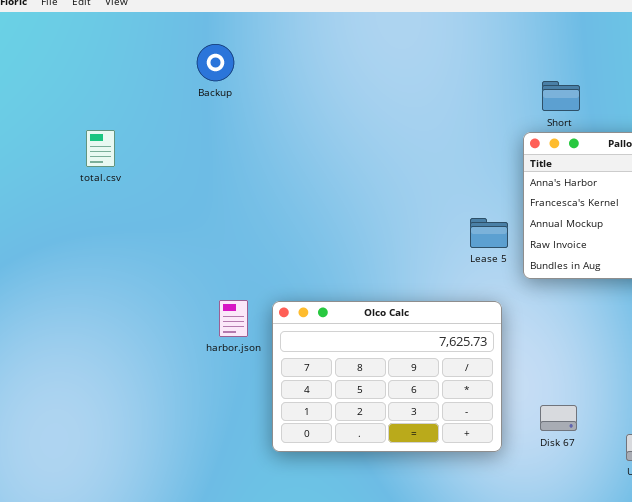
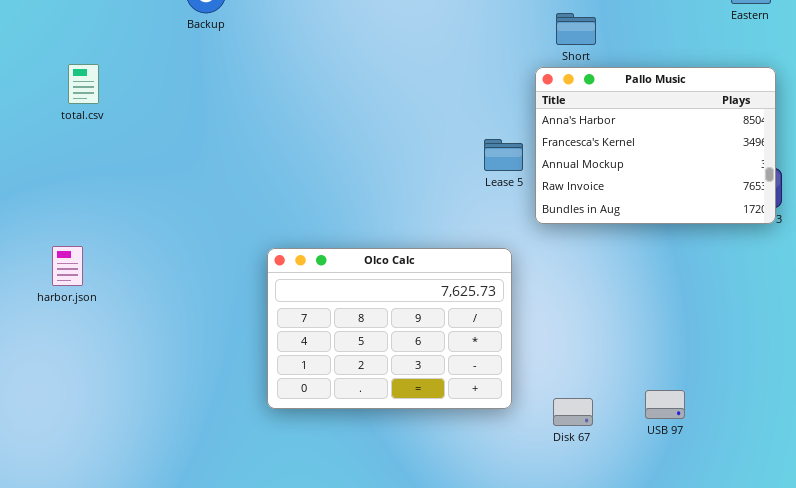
Lease 5: [470,218,508,248] -> [484,139,523,171], moved
harbor.json: [219,300,248,337] -> [52,246,83,286], moved
Disk 67: [540,405,577,431] -> [553,398,593,426], moved

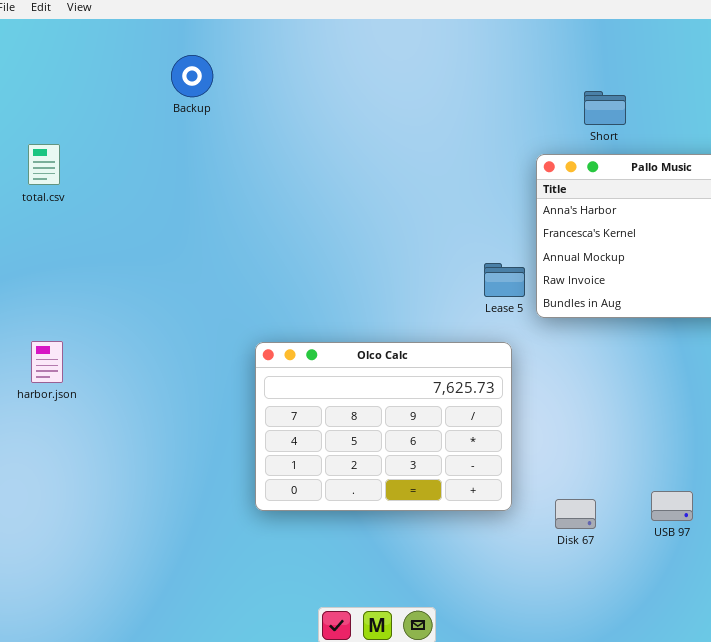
Short: [556,13,596,45] -> [584,91,626,125], moved
total.csv: [68,64,99,104] -> [28,144,60,185], moved
Lease 5: [484,139,523,171] -> [484,263,525,297], moved

